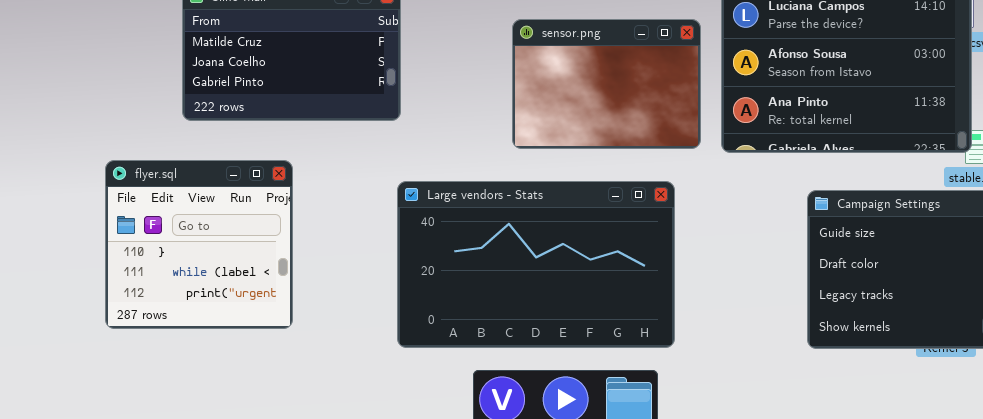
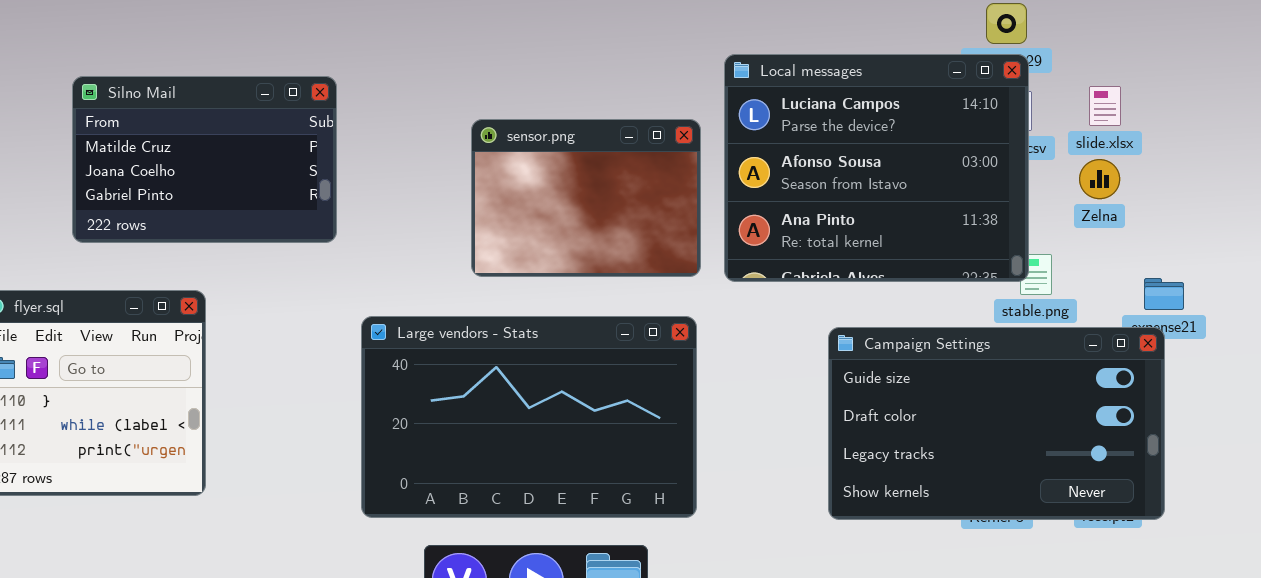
Large vendors - Stats: [397,181,675,348] -> [361,316,697,518], moved

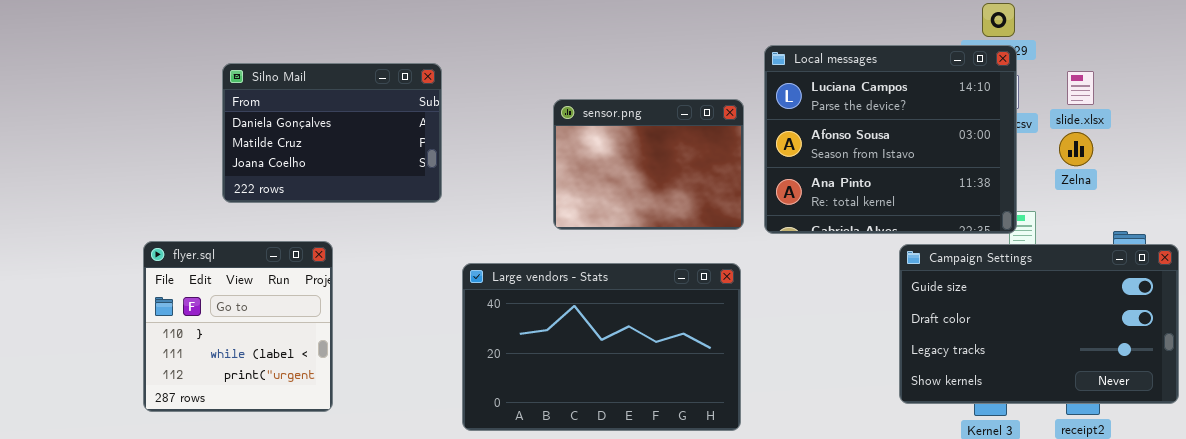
Silno Mail: [72,76,337,243] -> [222,63,442,203], scrolled up 1 row
Campaign Settings: [828,327,1165,520] -> [899,244,1179,404], moved

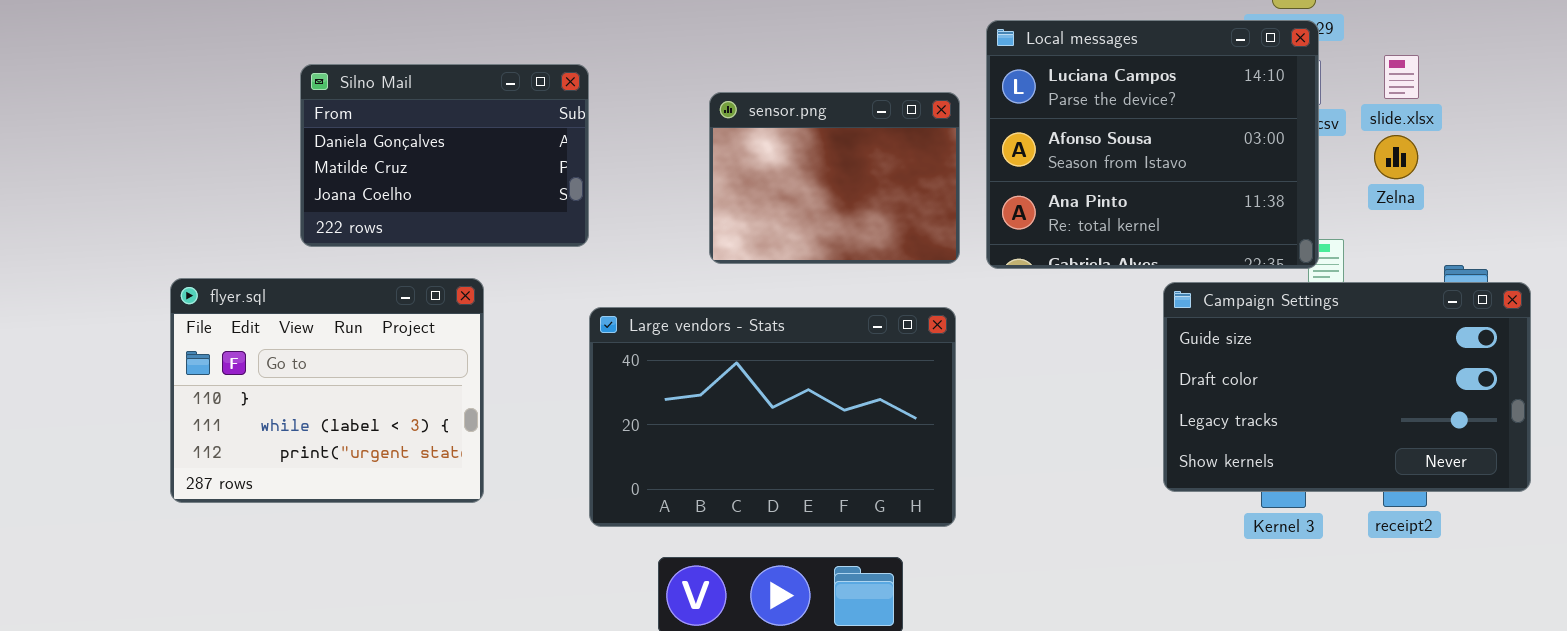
Silno Mail: [222,63,442,203] -> [300,64,589,247], moved
flyer.sql: [143,241,333,412] -> [170,278,484,503], resized

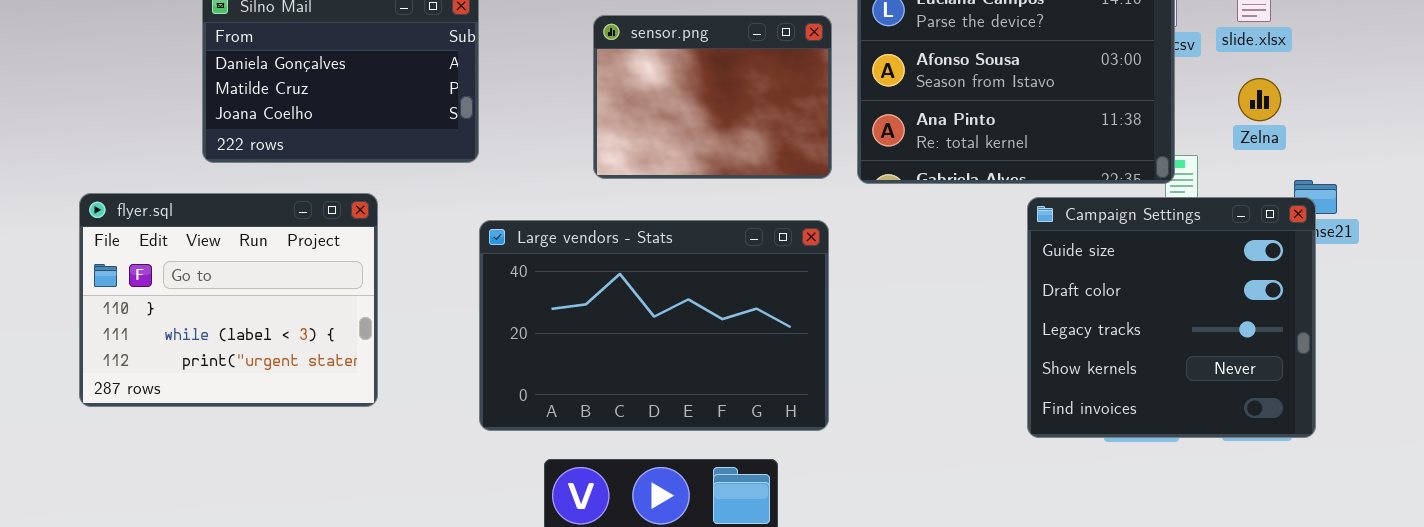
Zelna: [1374,135,1418,179] -> [1238,78,1281,121], moved
Campaign Settings: [1163,282,1531,492] -> [1027,197,1316,438], resized

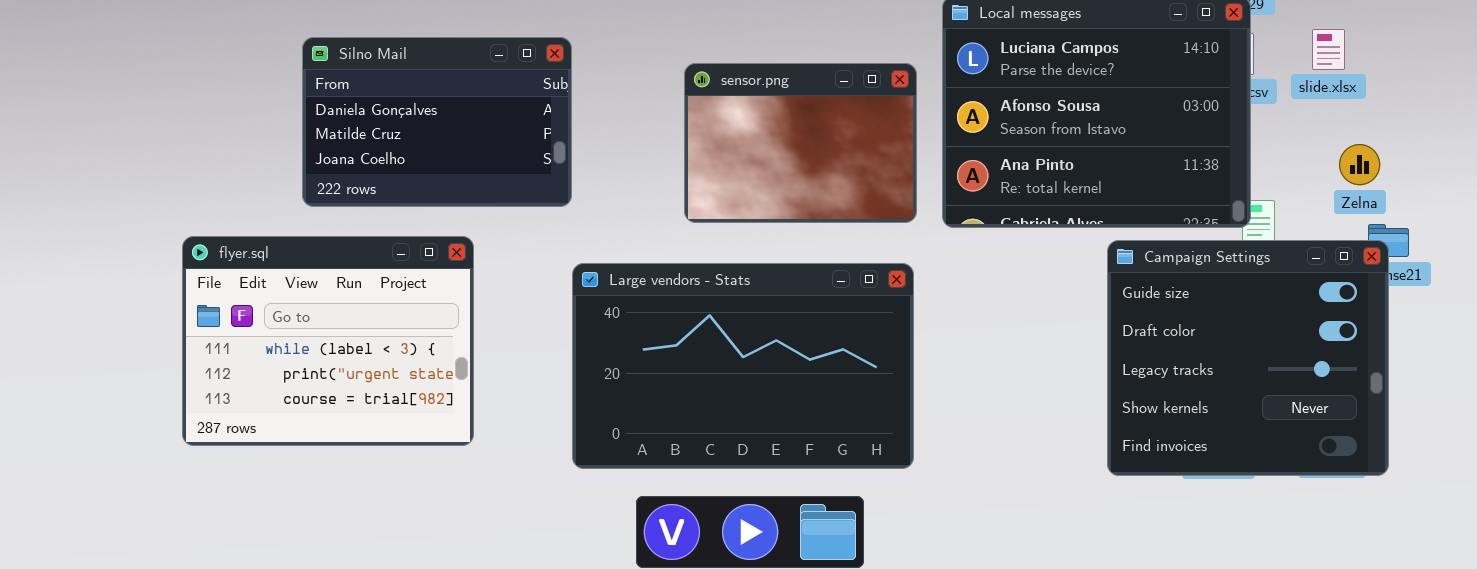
Zelna: [1238,78,1281,121] -> [1339,144,1380,185], moved
flyer.sql: [79,193,378,407] -> [182,236,474,446], scrolled down 1 row

